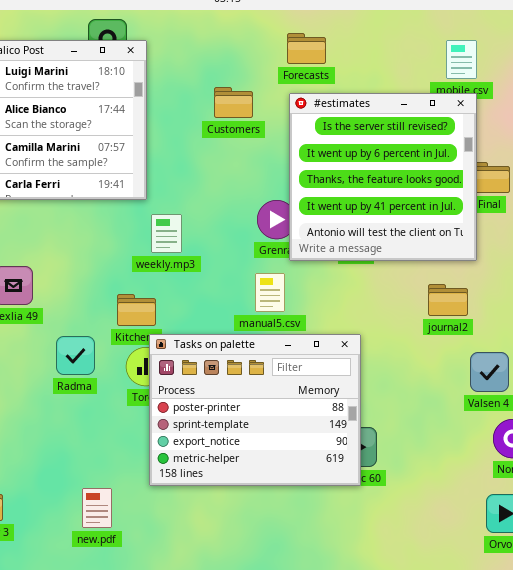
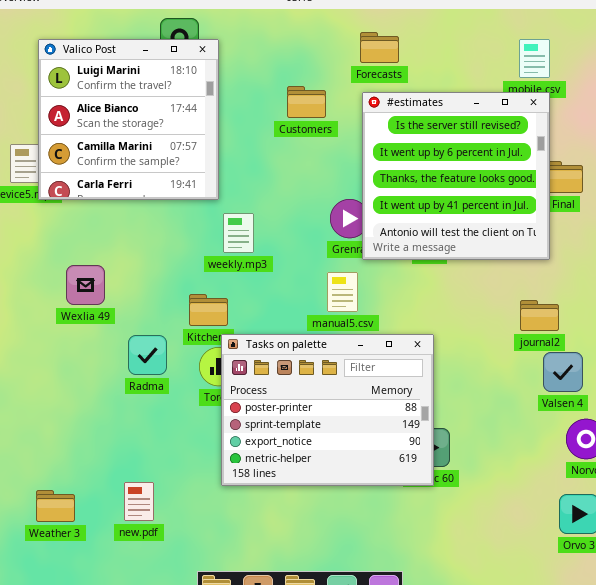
journal2: [428,284,468,316] -> [520,300,559,331], moved
new.pdf: [82,488,112,528] -> [124,482,154,521], moved

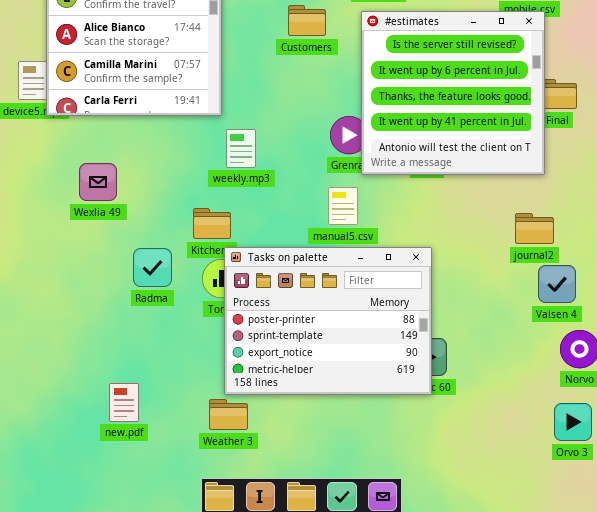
Wexlia 49: [66,265,105,305] -> [79,163,117,201], moved
new.pdf: [124,482,154,521] -> [109,383,139,422], moved
Weather 3: [36,490,75,522] -> [209,399,248,430], moved

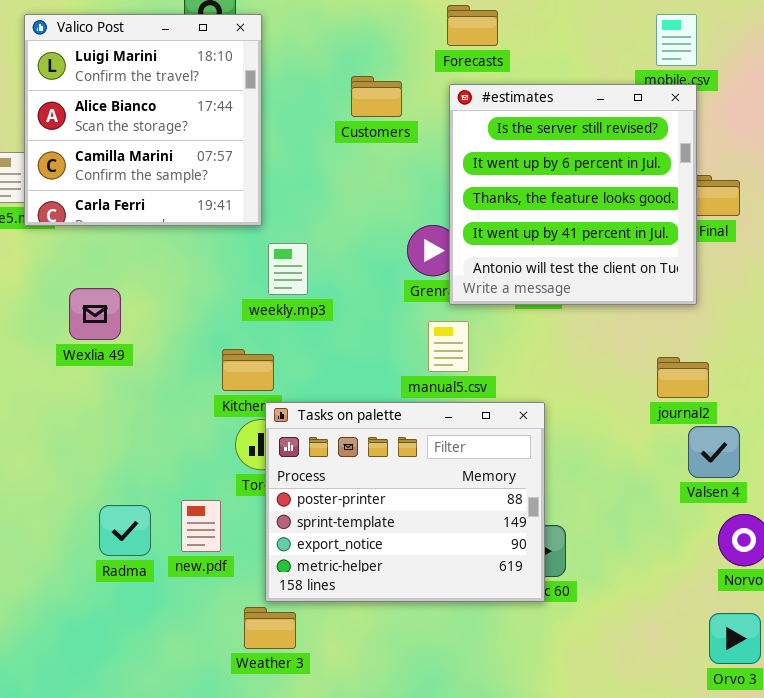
manual5.csv: [328,187,358,225] -> [428,321,469,372], moved
Radma: [133,248,172,287] -> [99,505,151,556], moved
new.pdf: [109,383,139,422] -> [181,500,221,552], moved

